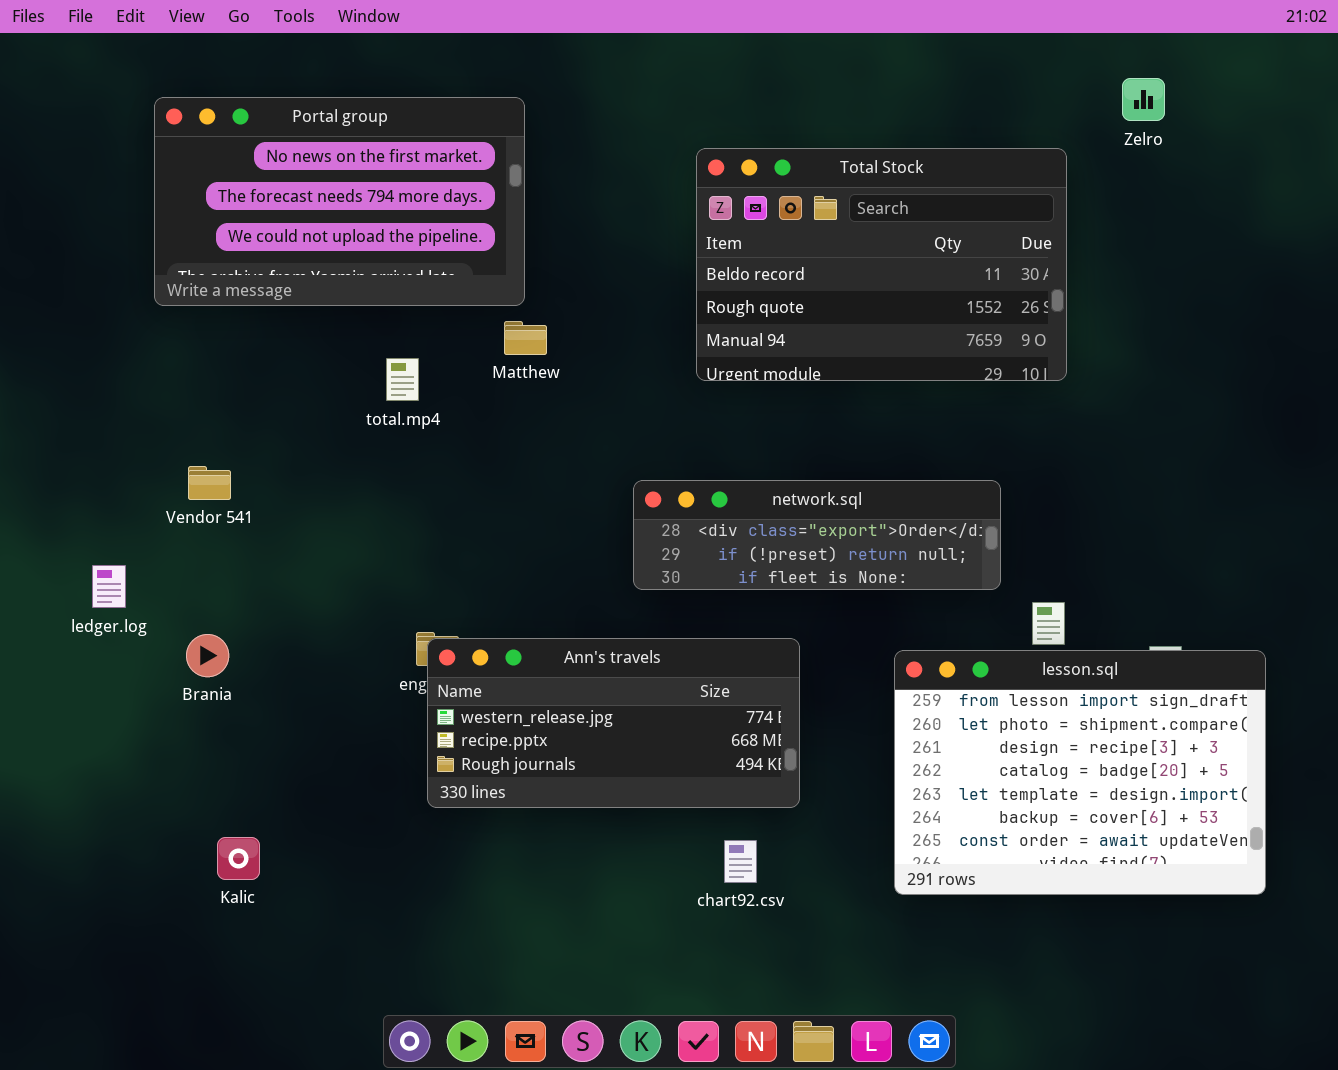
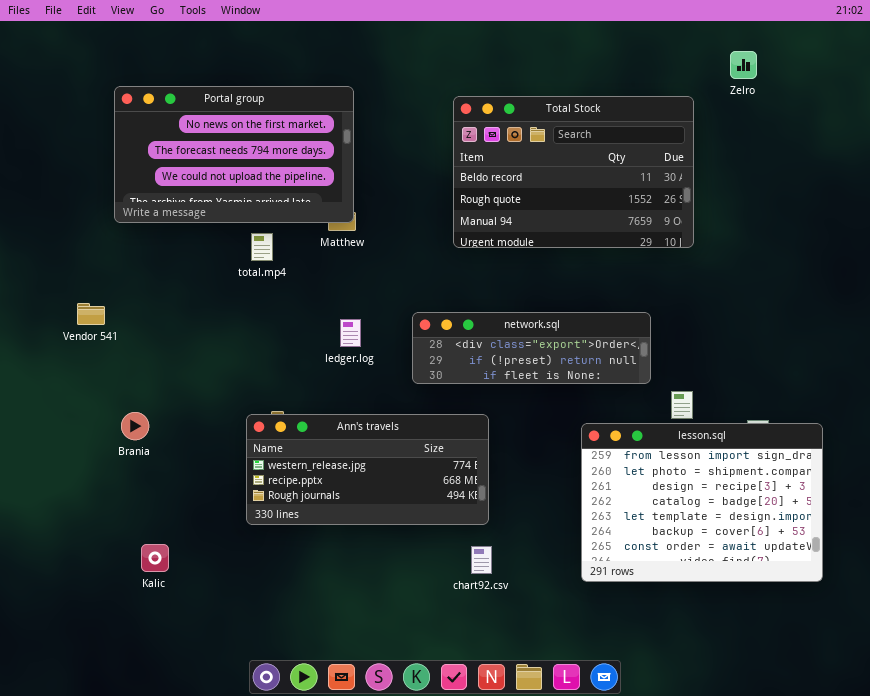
Portal group: [154,97,525,306] -> [114,86,354,223], moved
Vendor 541: [188,466,231,500] -> [77,303,105,325], moved
ledger.log: [92,565,126,608] -> [340,319,361,347], moved
Ann's travels: [427,638,800,808] -> [246,414,489,525], moved

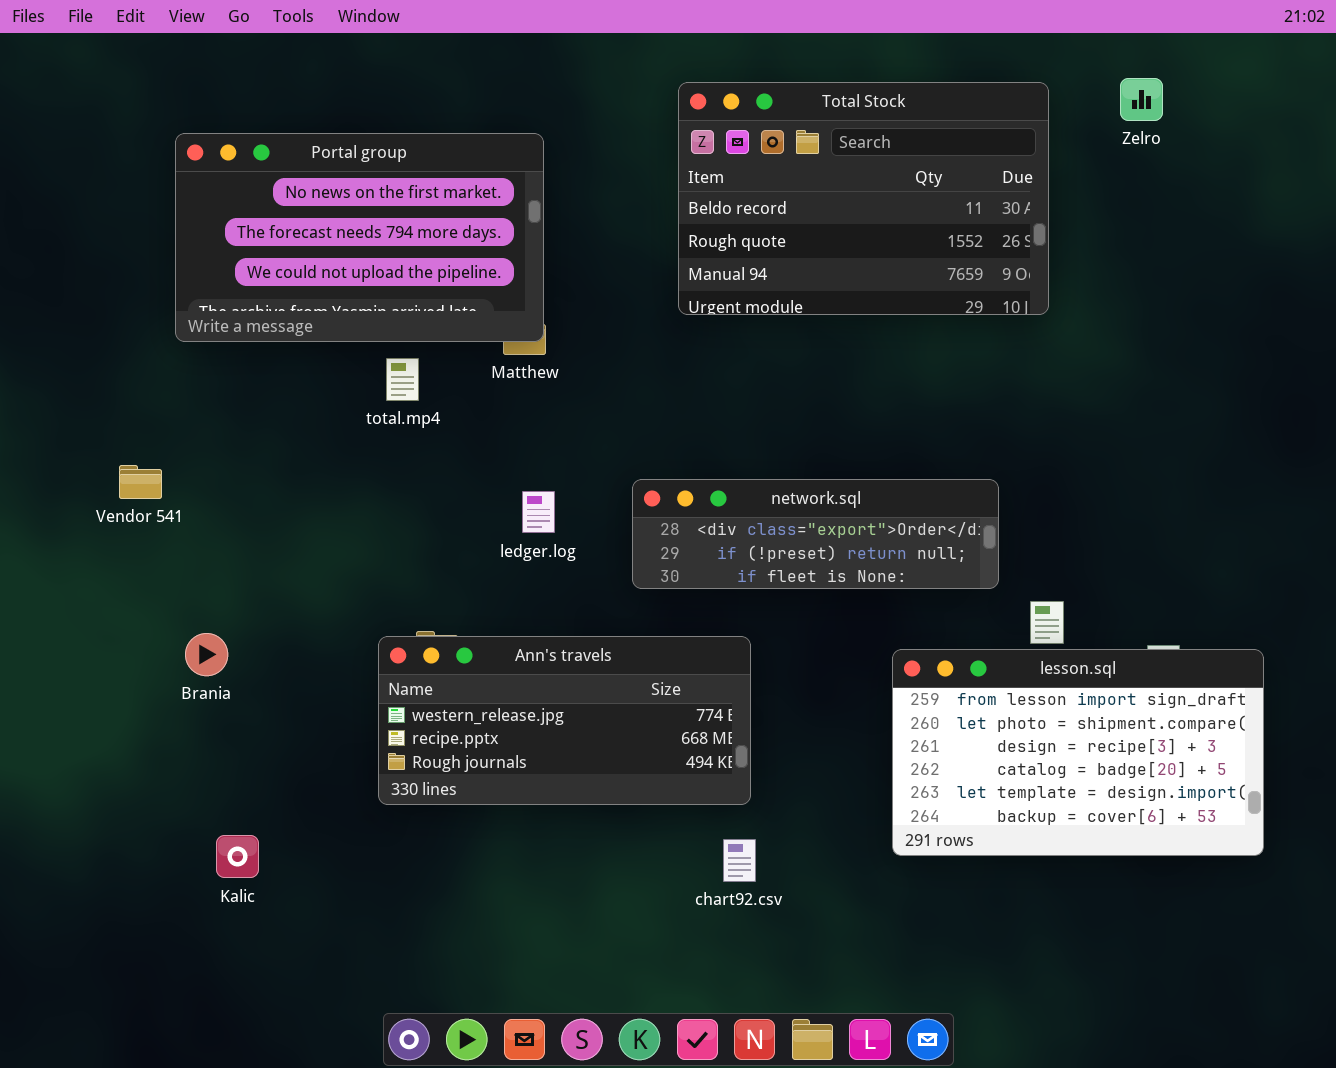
Total Stock: [453,96,694,248] -> [678,82,1049,315], moved
lesson.sql: [581,423,823,582] -> [892,649,1264,856], resized

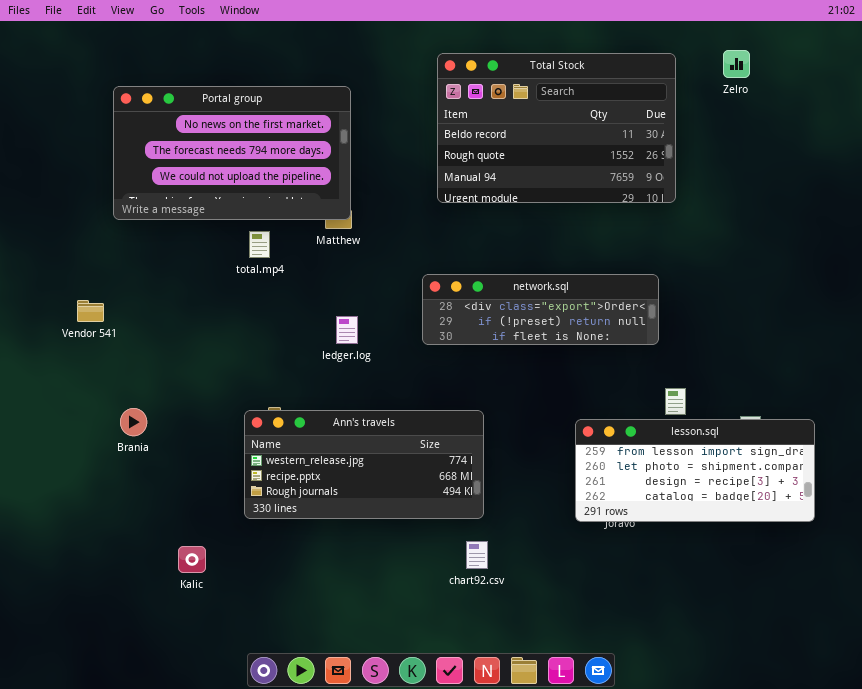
network.sql: [632,479,999,589] -> [422,274,659,345], moved
lesson.sql: [892,649,1264,856] -> [575,419,815,522], resized
Kalic: [216,835,259,878] -> [178,546,206,573], moved

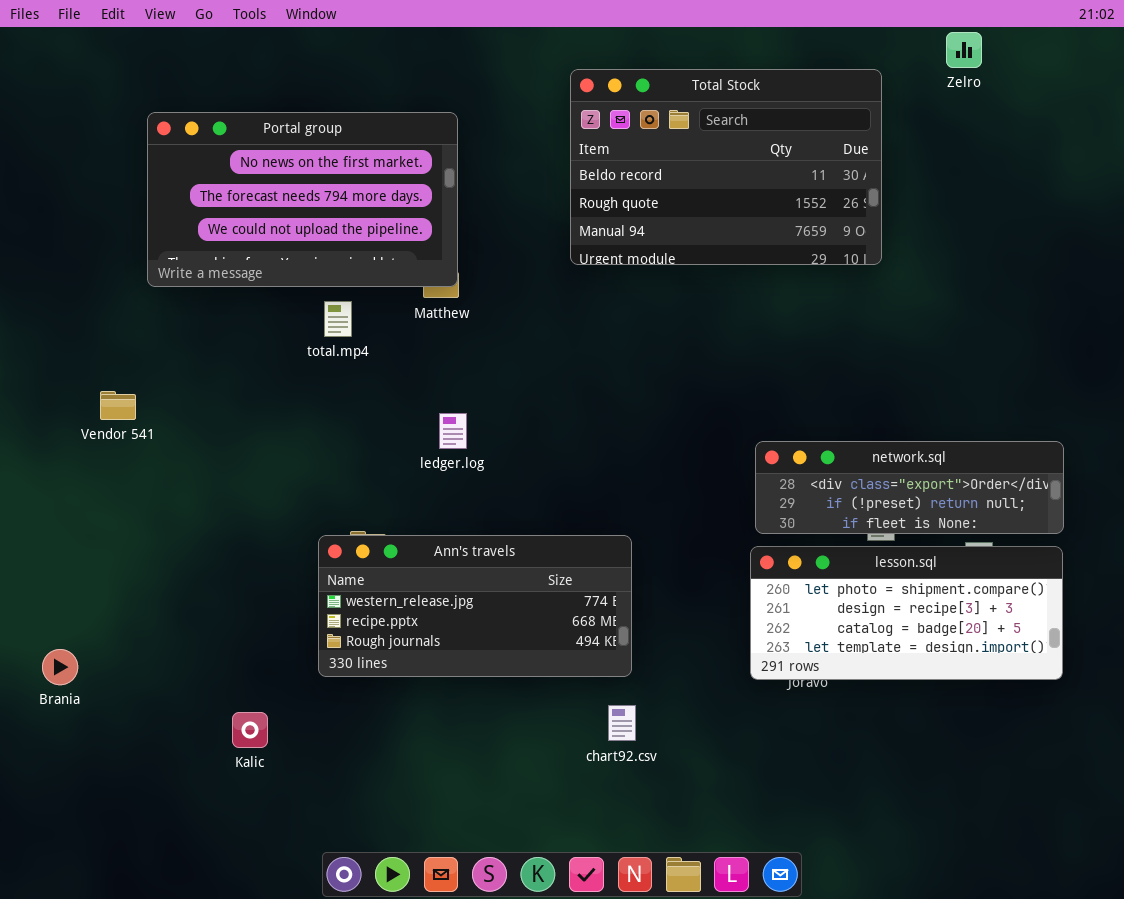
Zelro: [723,50,750,78] -> [946,32,982,68], moved
network.sql: [422,274,659,345] -> [755,441,1064,534], moved
Brania: [120,408,147,436] -> [42,649,78,685], moved
lesson.sql: [575,419,815,522] -> [750,546,1063,680], scrolled down 1 row

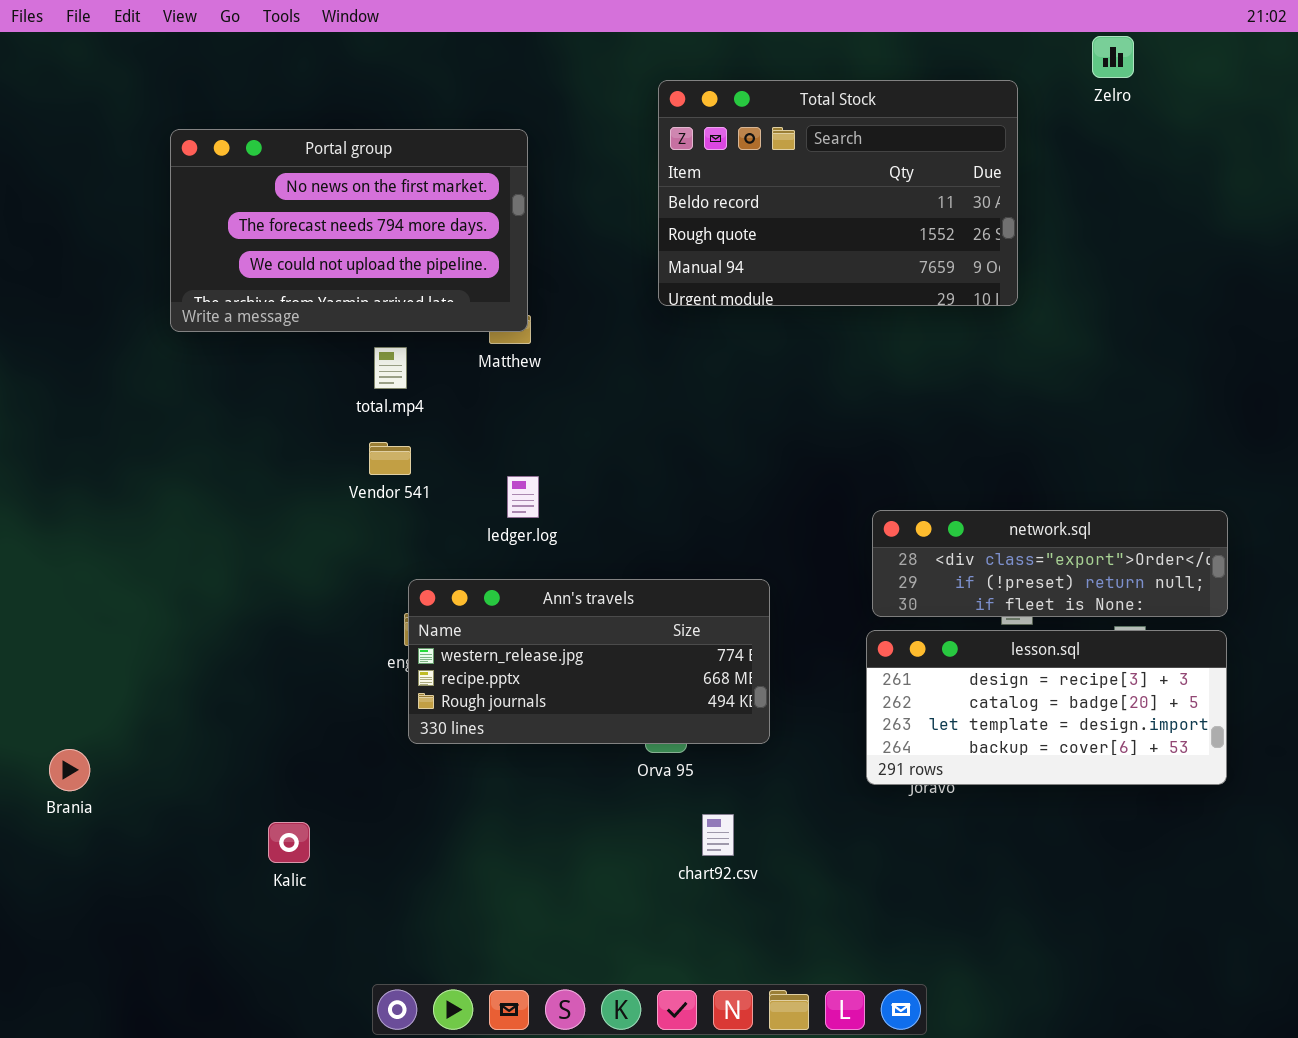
Vendor 541: [100,391,136,420] -> [369,442,411,475], moved
Ann's travels: [318,535,632,677] -> [408,579,770,744], moved
lesson.sql: [750,546,1063,680] -> [866,630,1227,785], scrolled down 1 row

